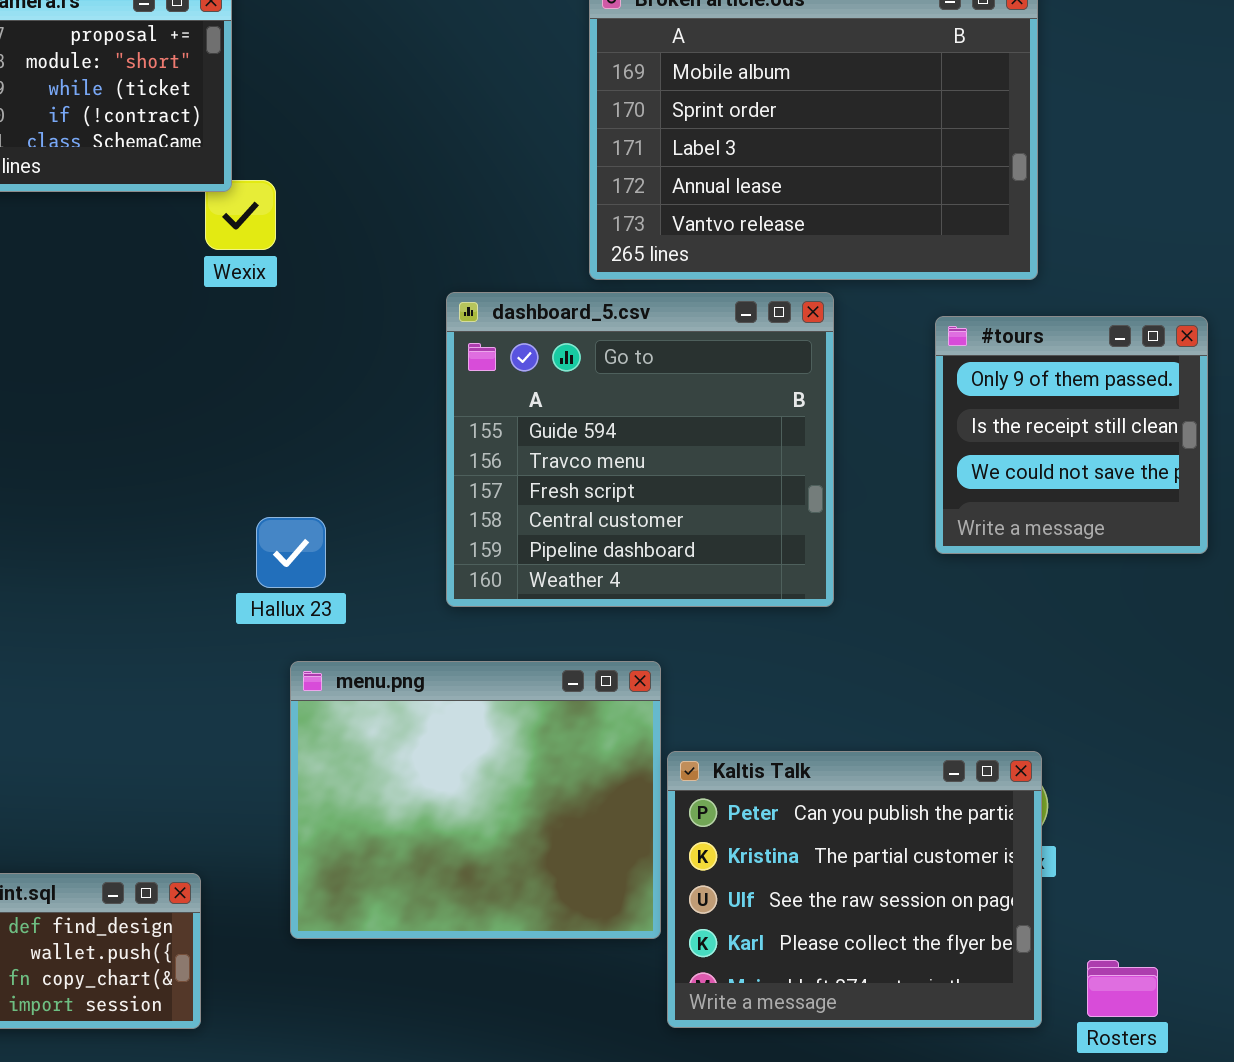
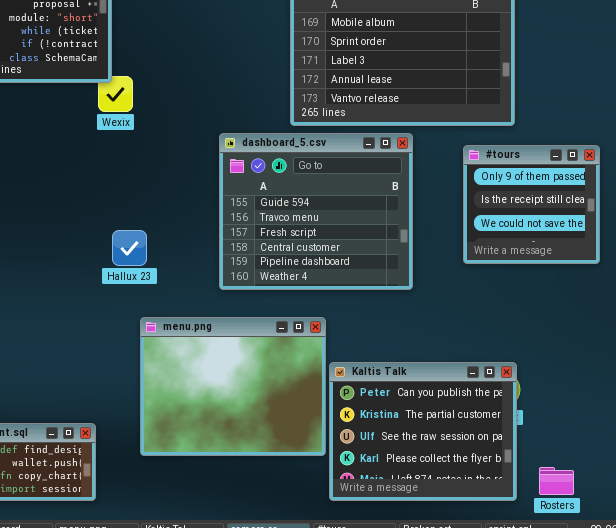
Hallux 23: [256,517,326,588] -> [112,230,147,266], moved

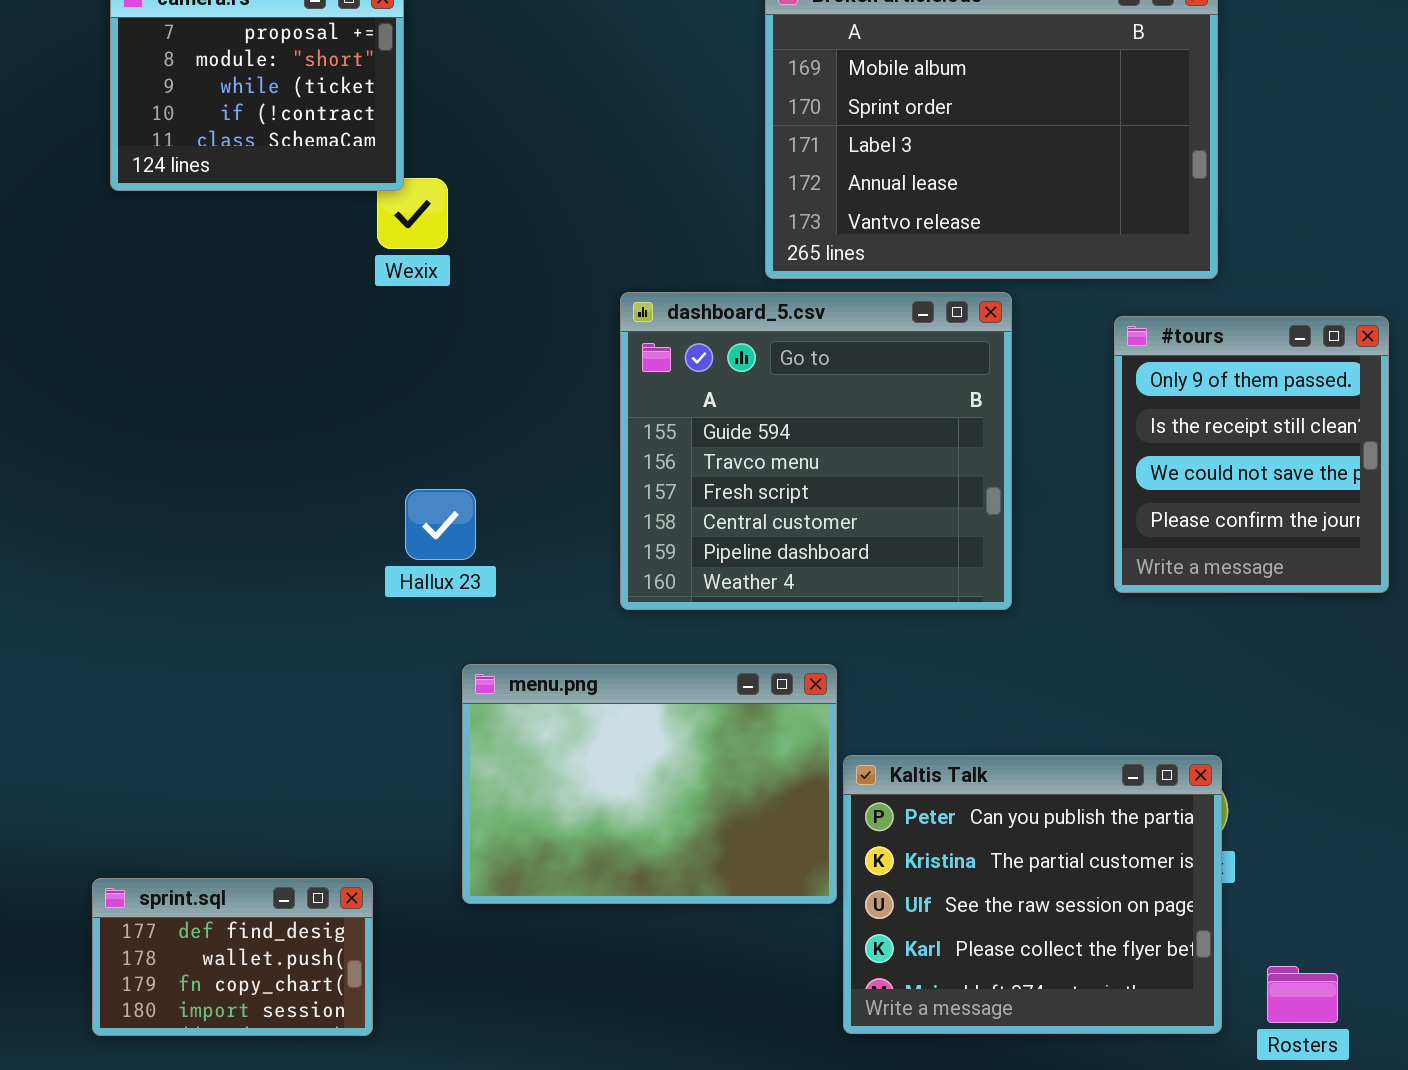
#tours: [463,145,600,264] -> [1114,316,1389,593], resized
menu.png: [140,317,326,456] -> [462,664,837,904], resized

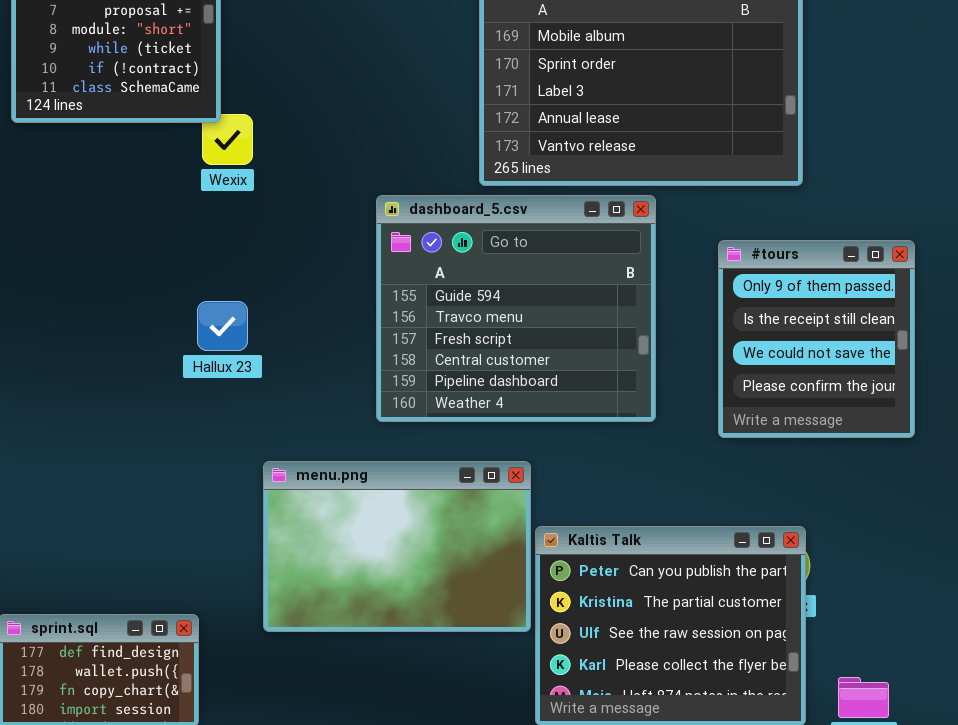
#tours: [1114,316,1389,593] -> [718,240,915,438], moved
Hallux 23: [405,489,476,560] -> [197,301,248,351], moved

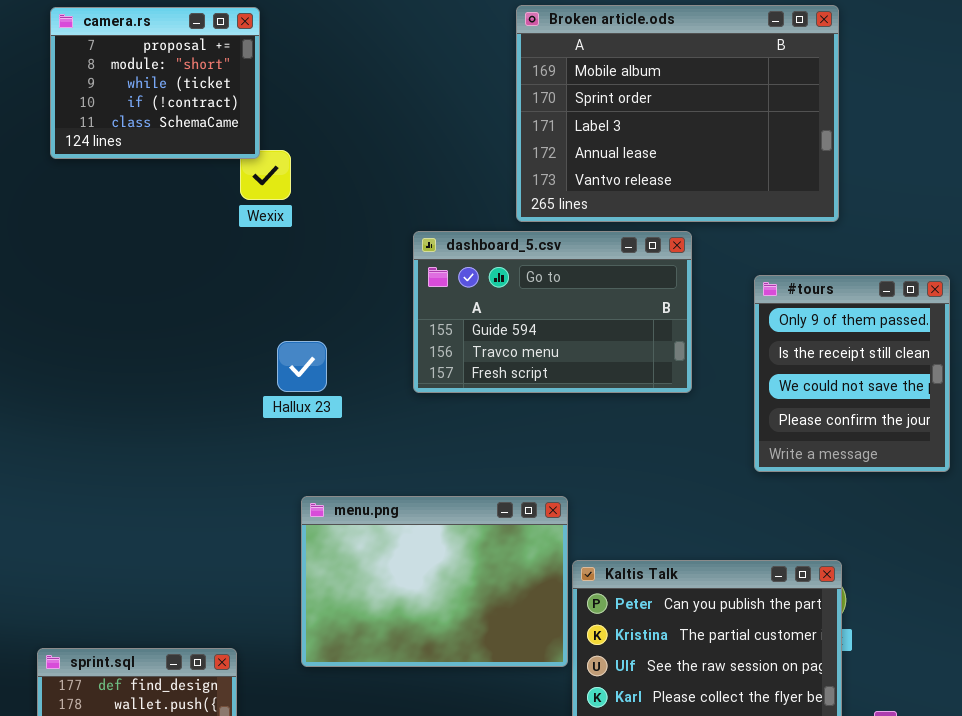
dashboard_5.csv: [376,195,656,422] -> [413,231,692,393], resized
Hallux 23: [197,301,248,351] -> [277,341,327,392], moved

